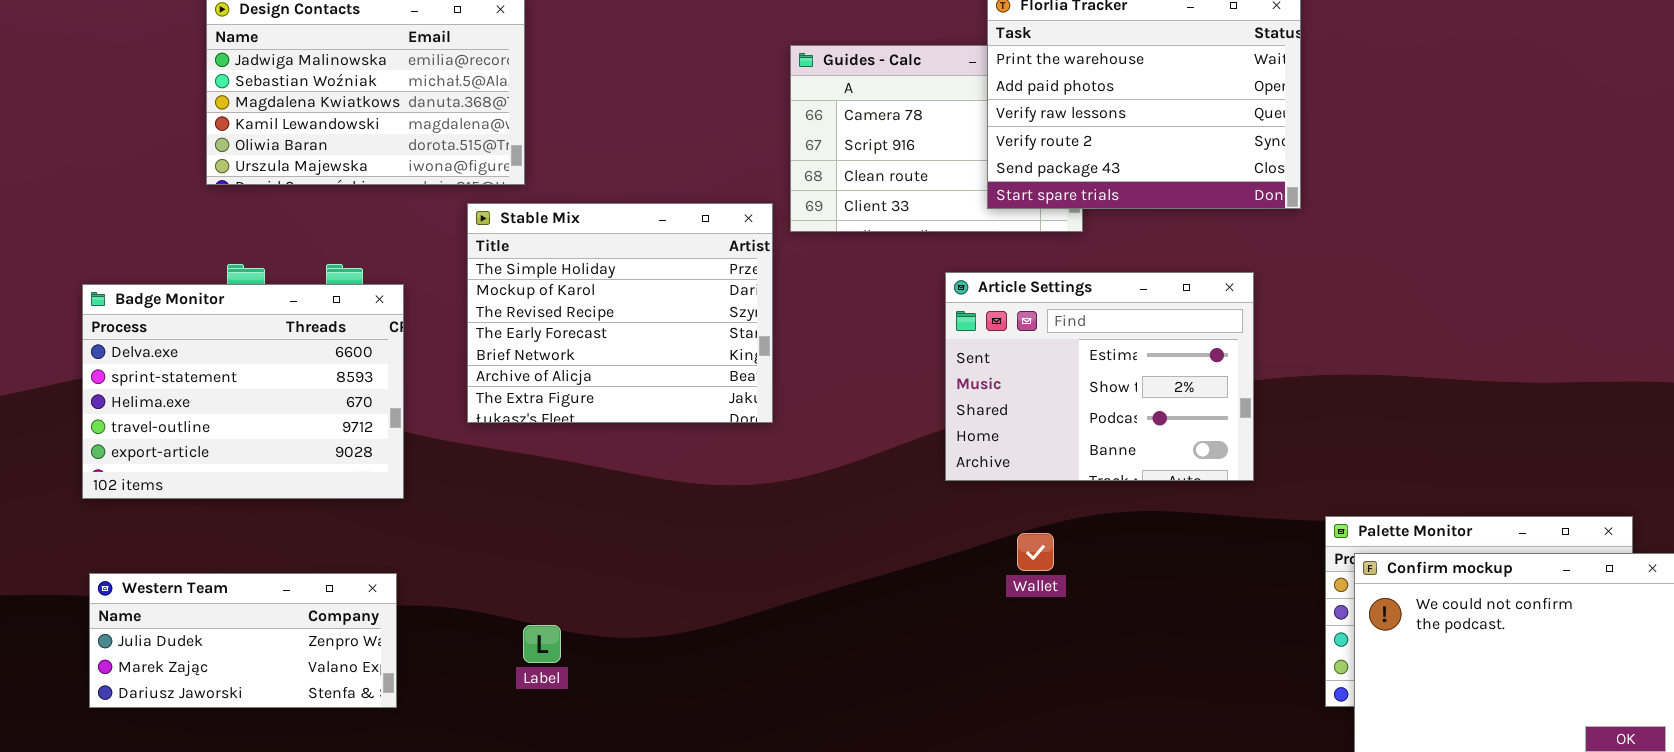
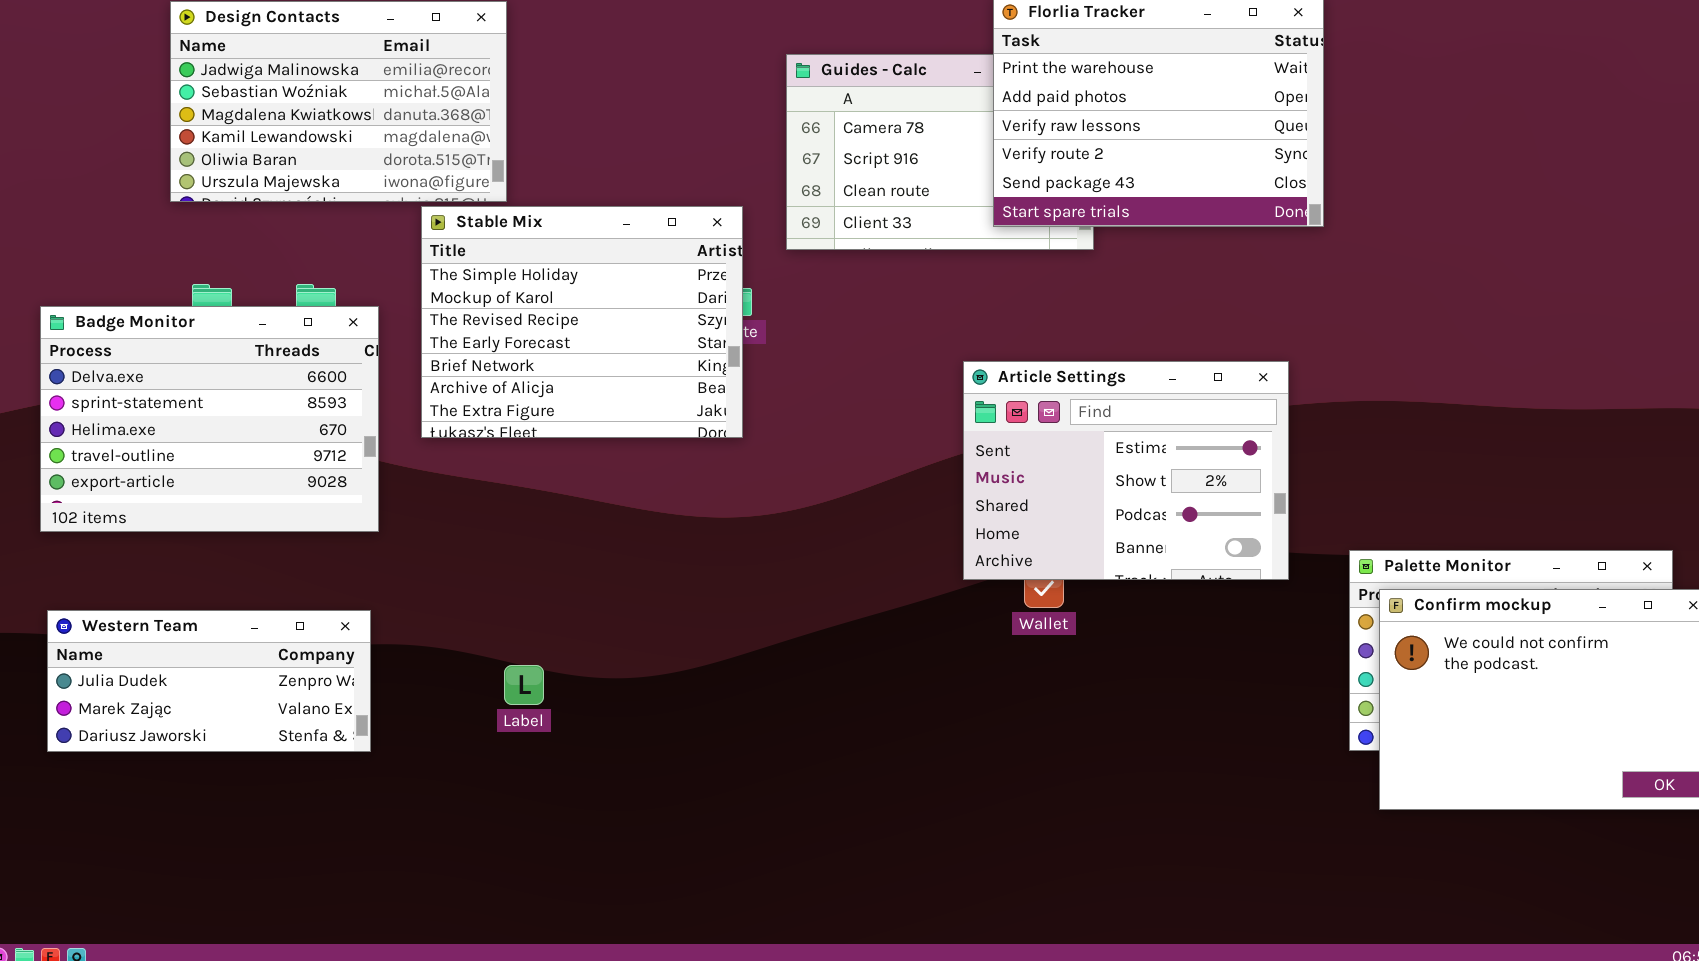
Stable Mix: [467,203,773,423] -> [421,206,743,438], moved
Article Settings: [945,272,1254,481] -> [963,361,1289,580], moved

